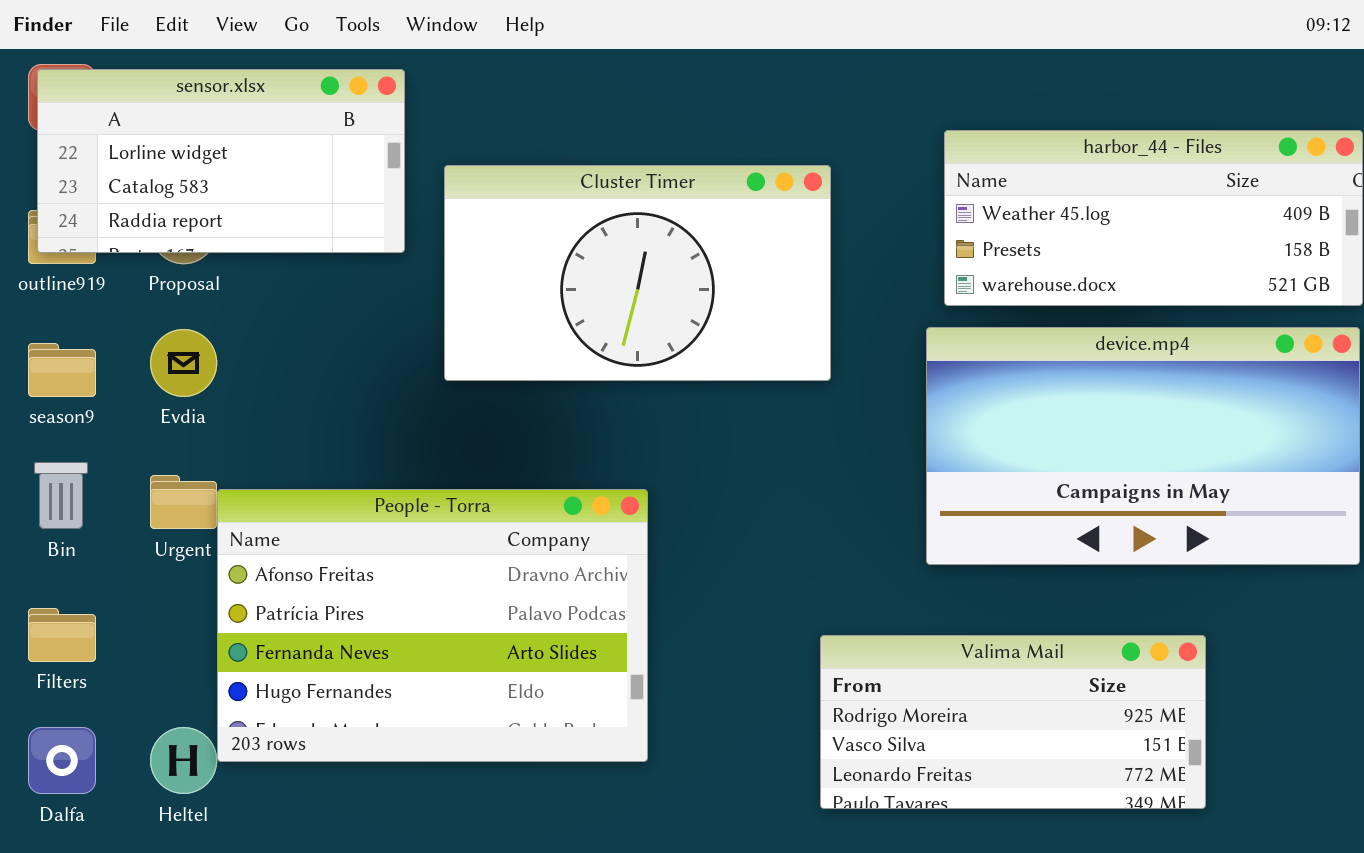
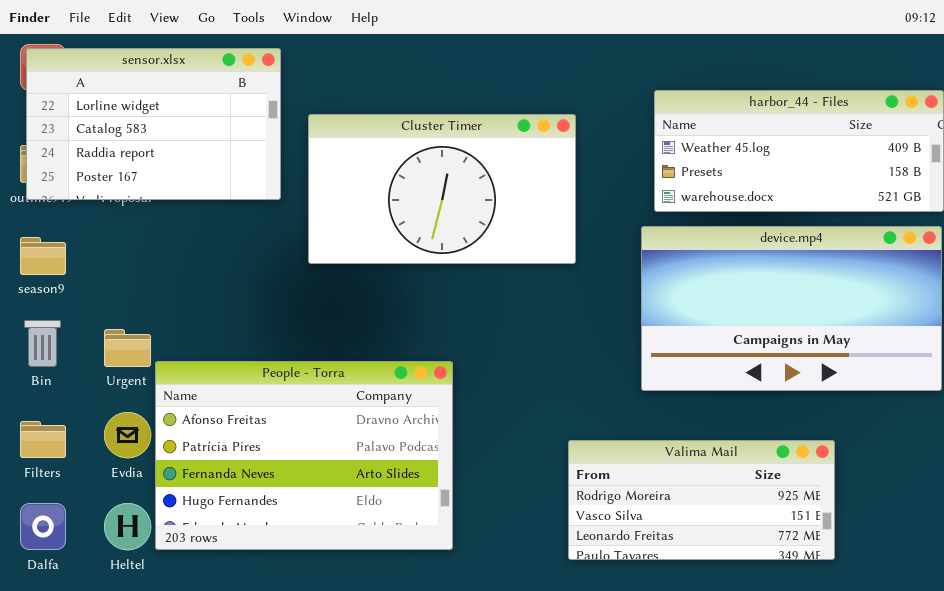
sensor.xlsx: [37,69,405,253] -> [26,48,281,200], resized
Evdia: [150,329,217,397] -> [104,412,151,458], moved
People - Torra: [217,489,648,762] -> [155,361,453,550], moved

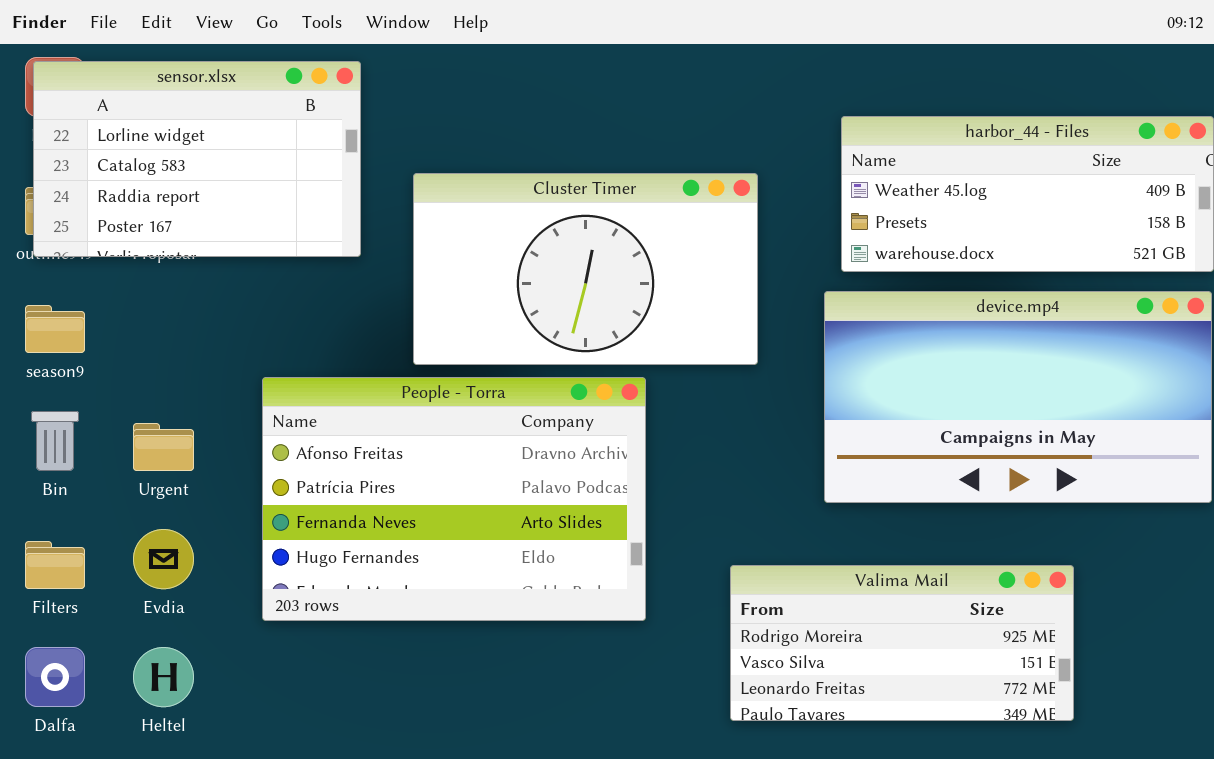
Cluster Timer: [308,114,576,264] -> [413,173,758,365], moved
People - Torra: [155,361,453,550] -> [262,377,646,621], moved

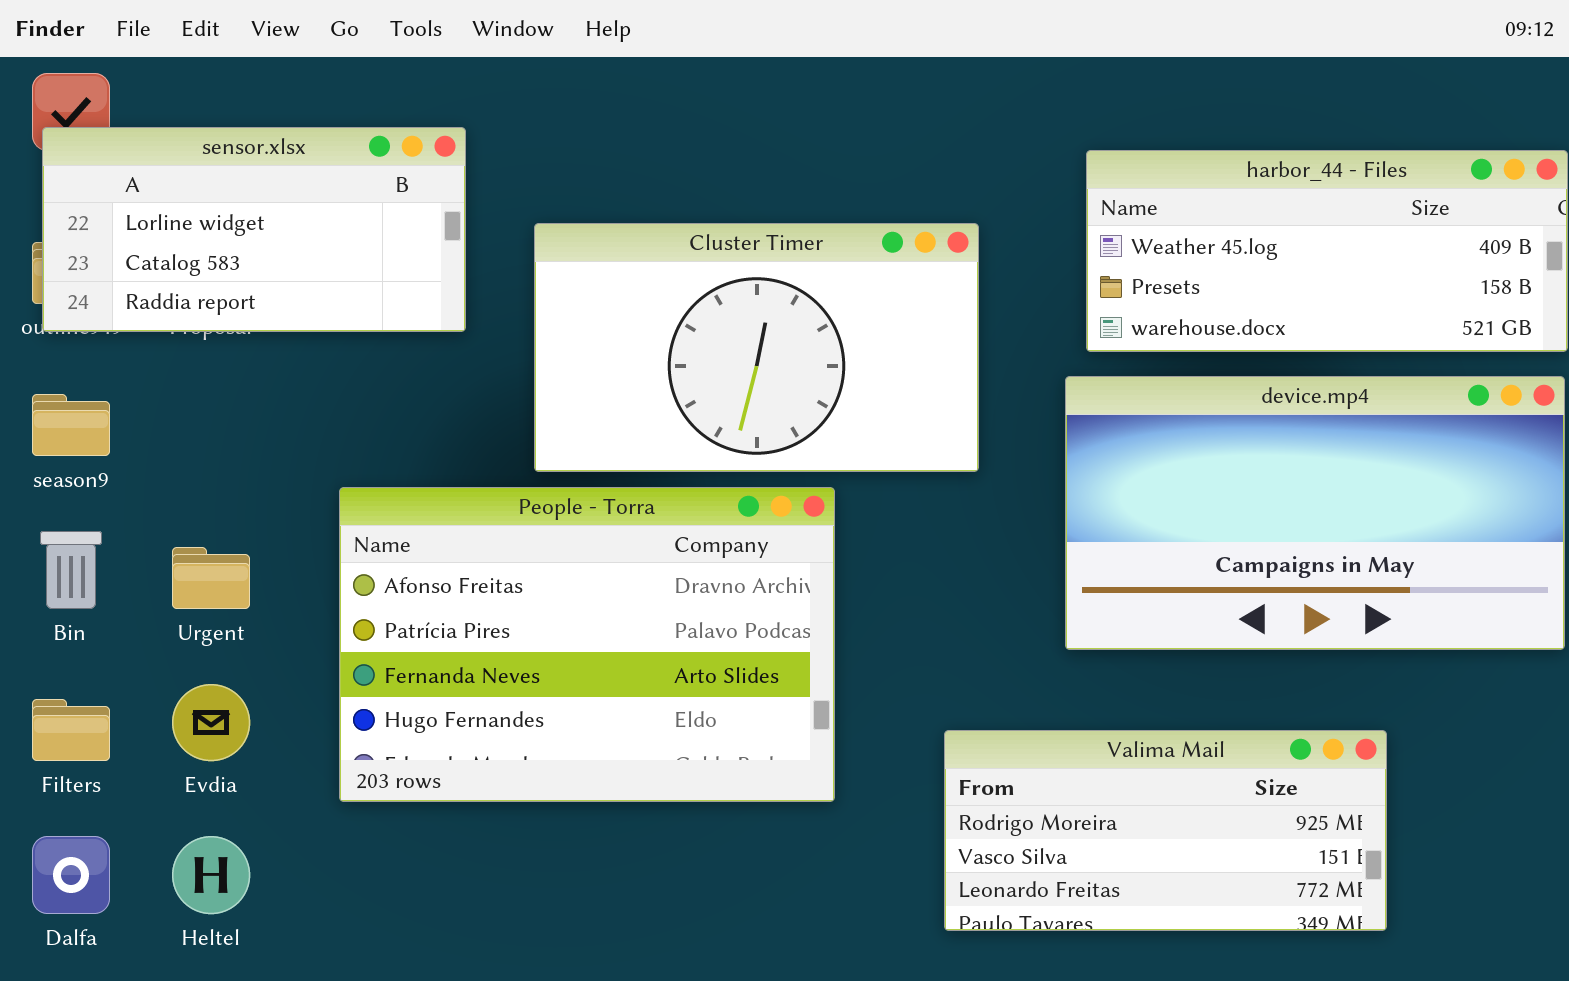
sensor.xlsx: [33,61,361,257] -> [42,127,466,332], resized

